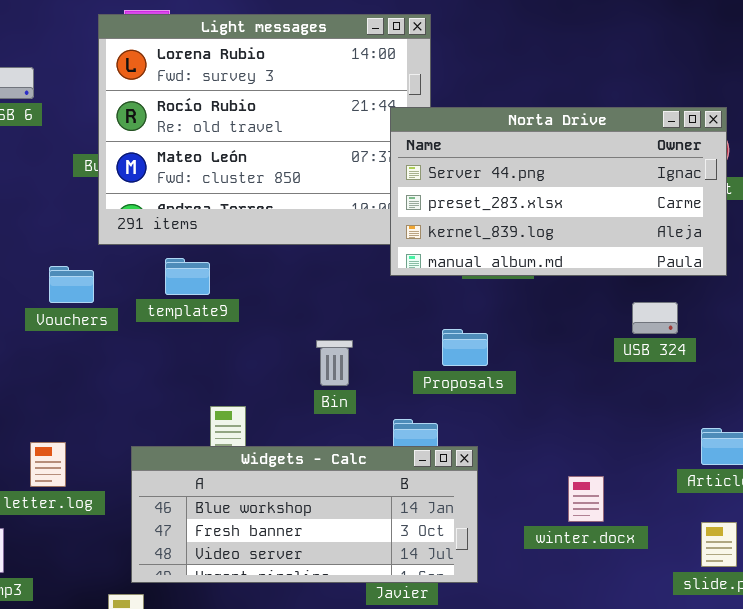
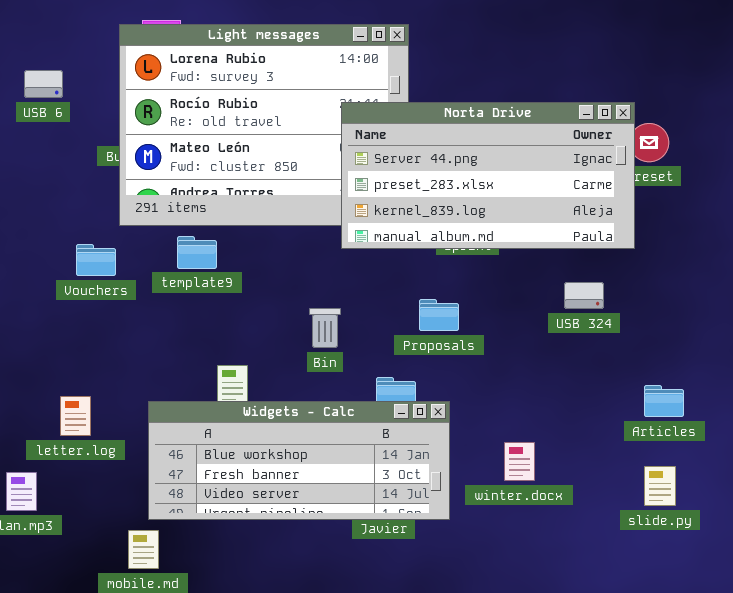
Norta Drive: [390,107,727,276] -> [341,102,635,249], moved
USB 324: [632,302,678,334] -> [564,282,604,309], moved
winter.docx: [568,476,604,522] -> [504,442,535,481], moved

